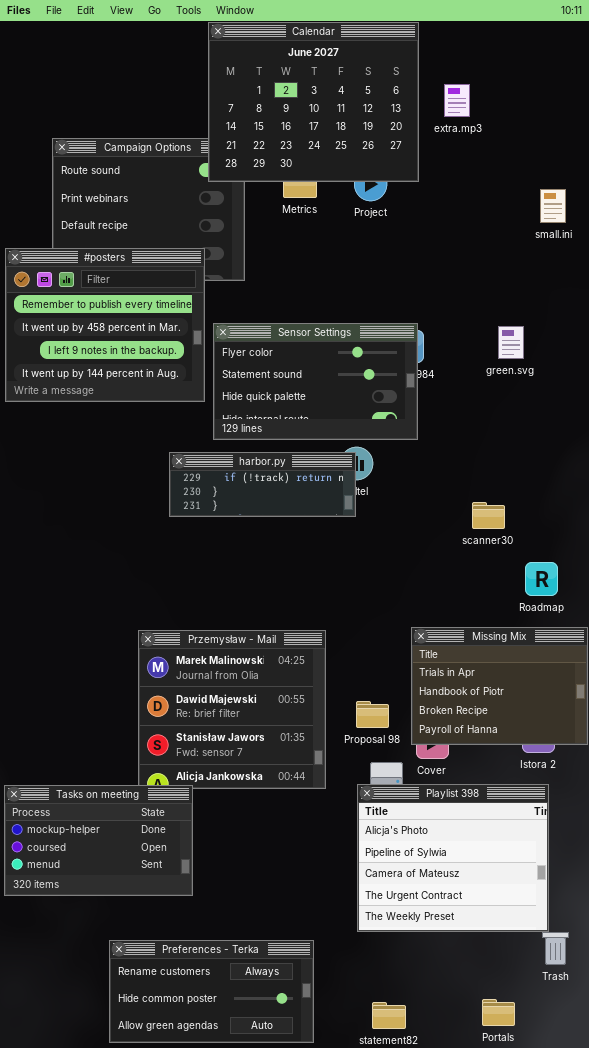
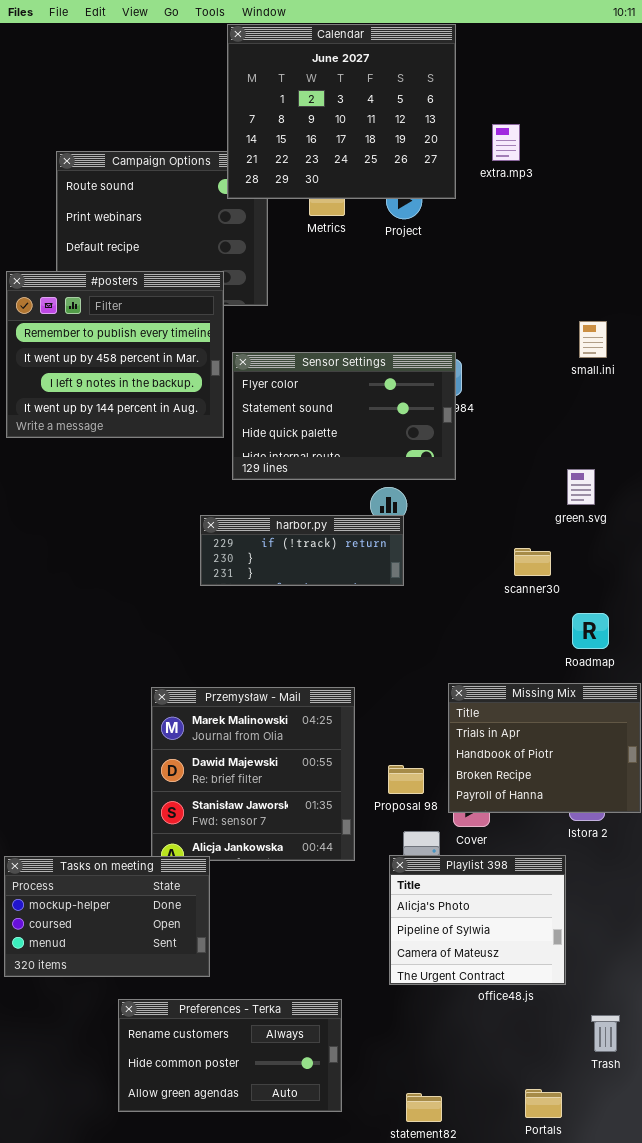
extra.mp3: [444,84,470,117] -> [492,124,520,161], moved
small.ini: [540,189,566,223] -> [579,321,607,358], moved
green.svg: [498,326,524,359] -> [567,469,595,505], moved
harbor.py: [169,452,356,517] -> [200,515,404,586], moved
Playlist 398: [357,784,549,932] -> [389,855,566,985], resized
Preferences - Terka: [109,940,314,1043] -> [118,999,342,1112], moved

